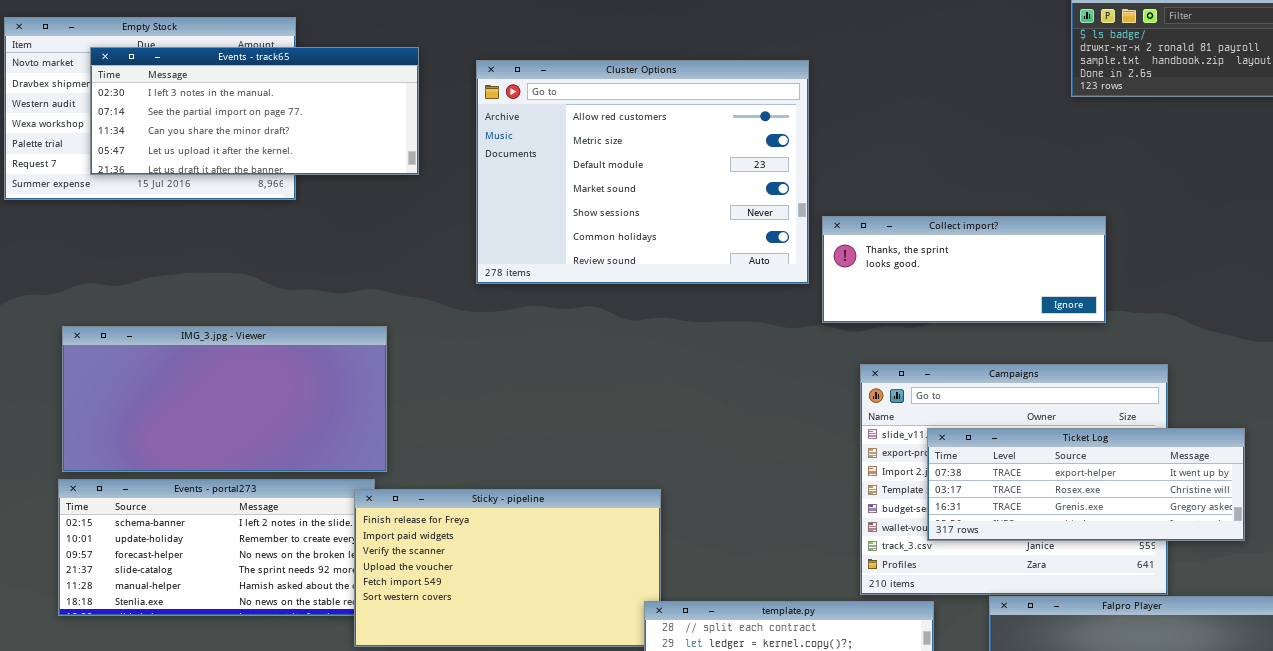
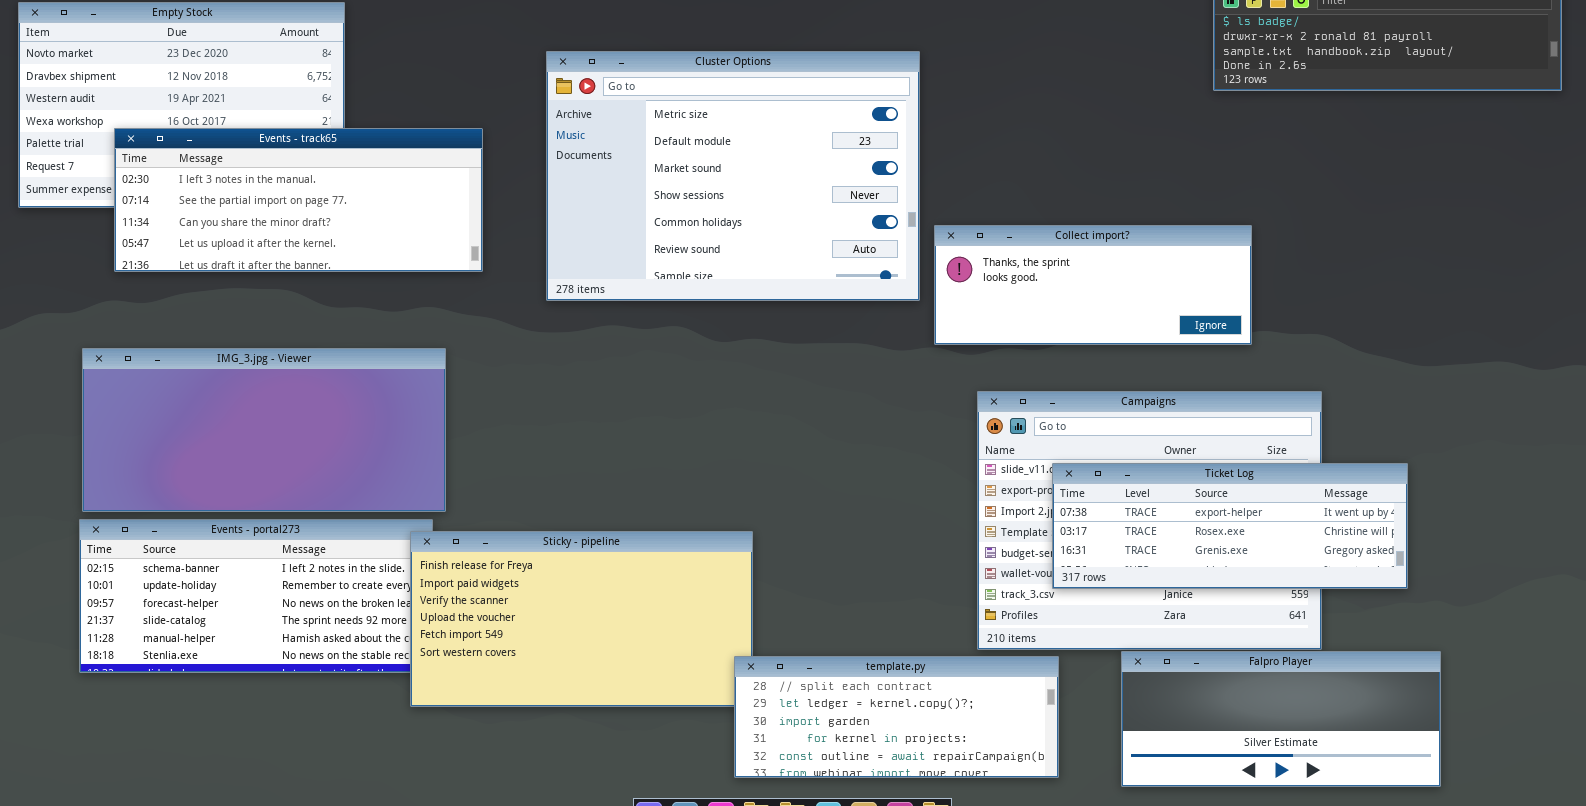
Events - track65: [90,47,419,175] -> [114,128,483,272], moved
Cluster Options: [476,60,809,284] -> [546,51,920,301], scrolled down 1 row

